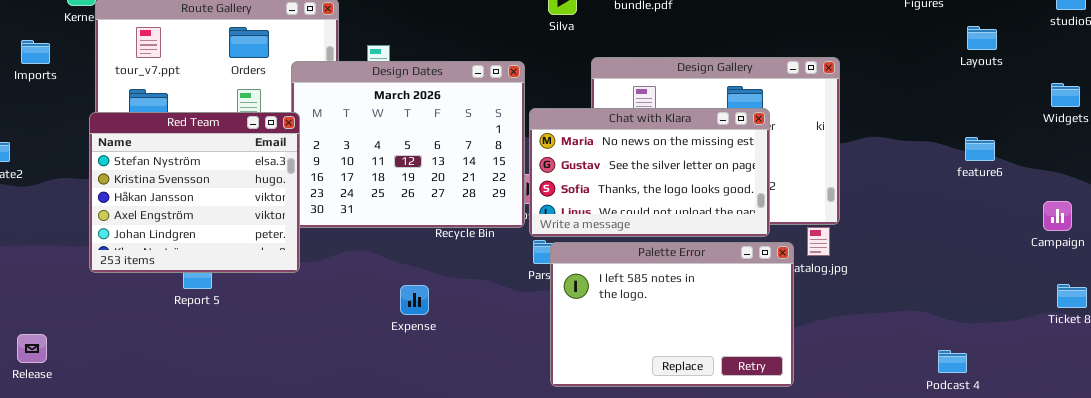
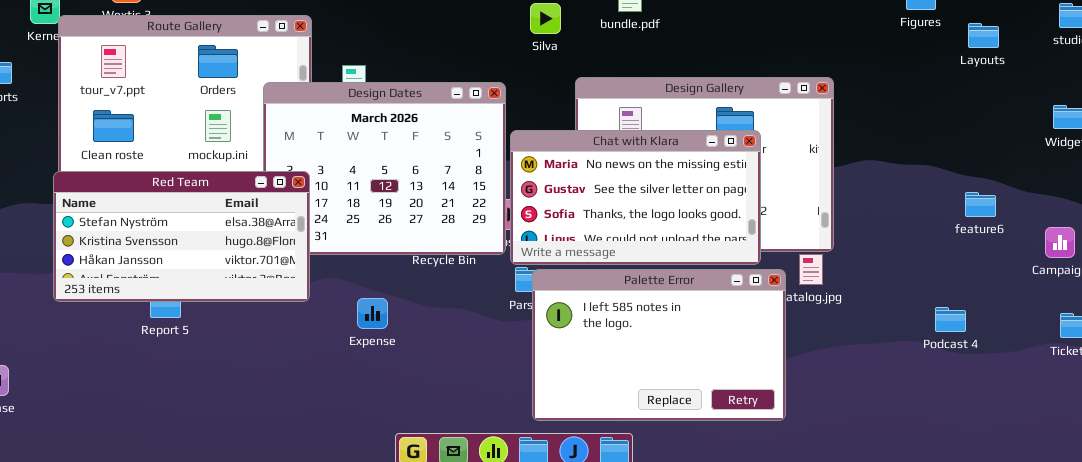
Layouts: [967,26,997,50] -> [968,23,999,48], moved
Red Team: [89,112,300,273] -> [53,171,310,302], resized
feature6: [965,137,995,161] -> [965,192,996,217], moved
Expense: [400,285,429,315] -> [357,298,388,329], moved
Podcast 4: [938,350,967,373] -> [935,307,966,332], moved

